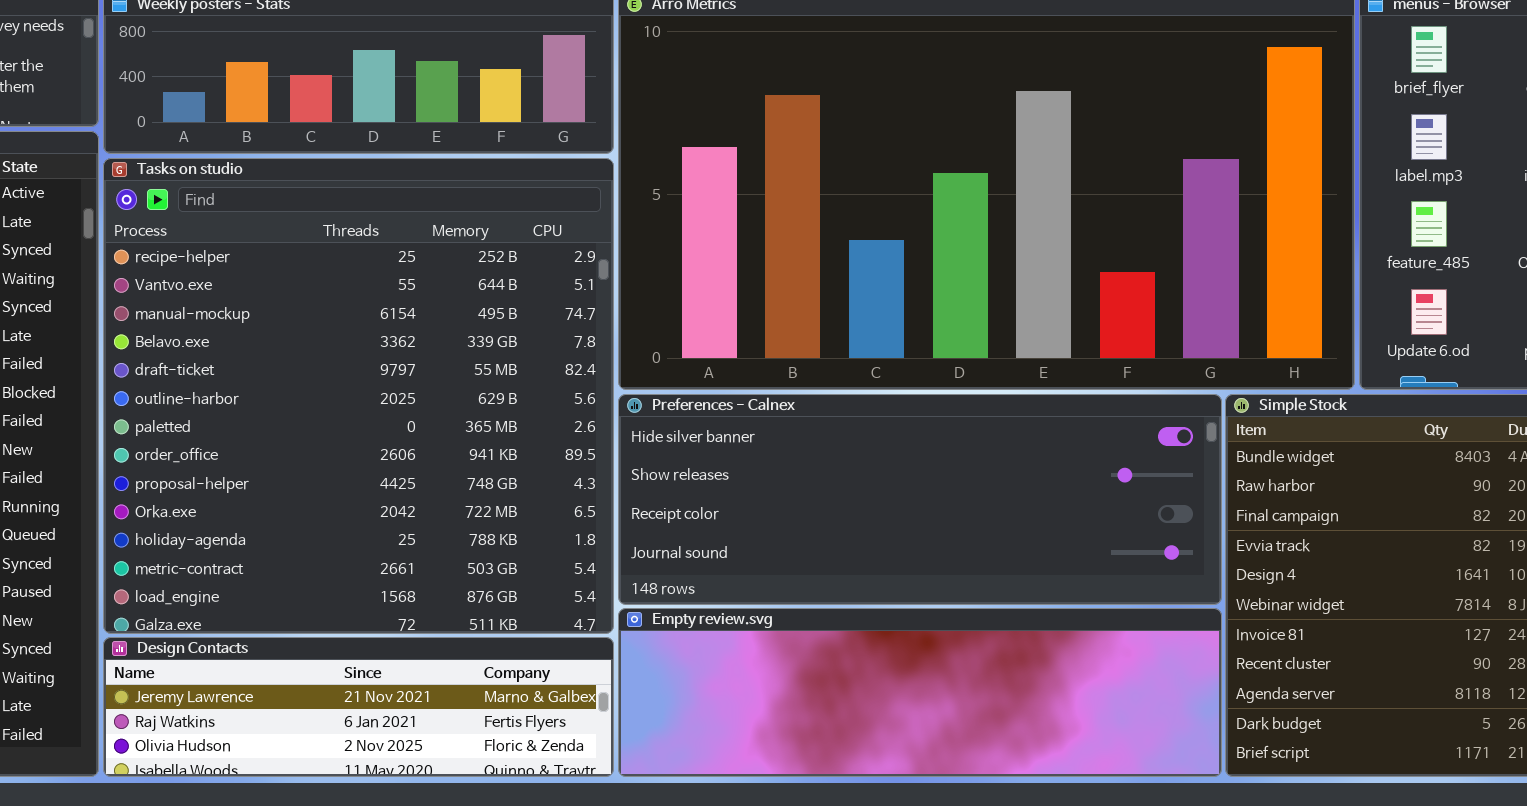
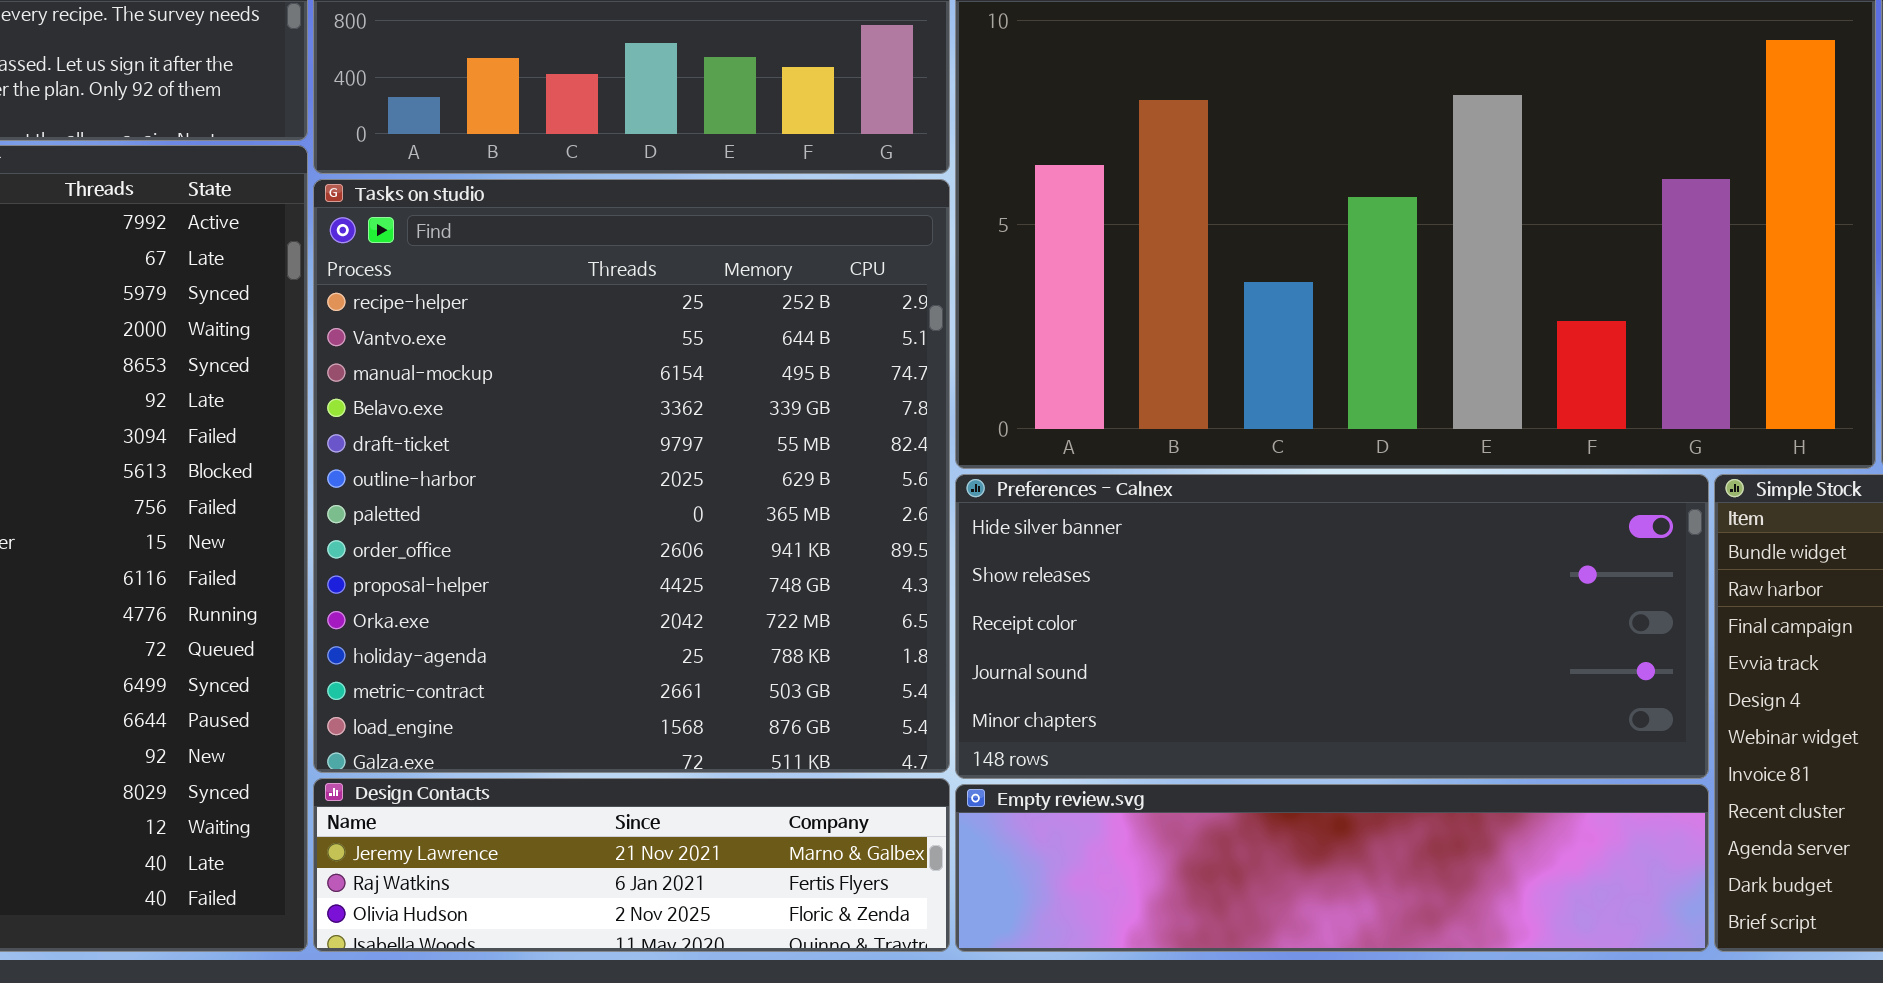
Preferences - Calnex: [618,394,1222,605] -> [955,474,1709,779], resized
Empty review.svg: [618,608,1222,777] -> [955,784,1709,952], resized

